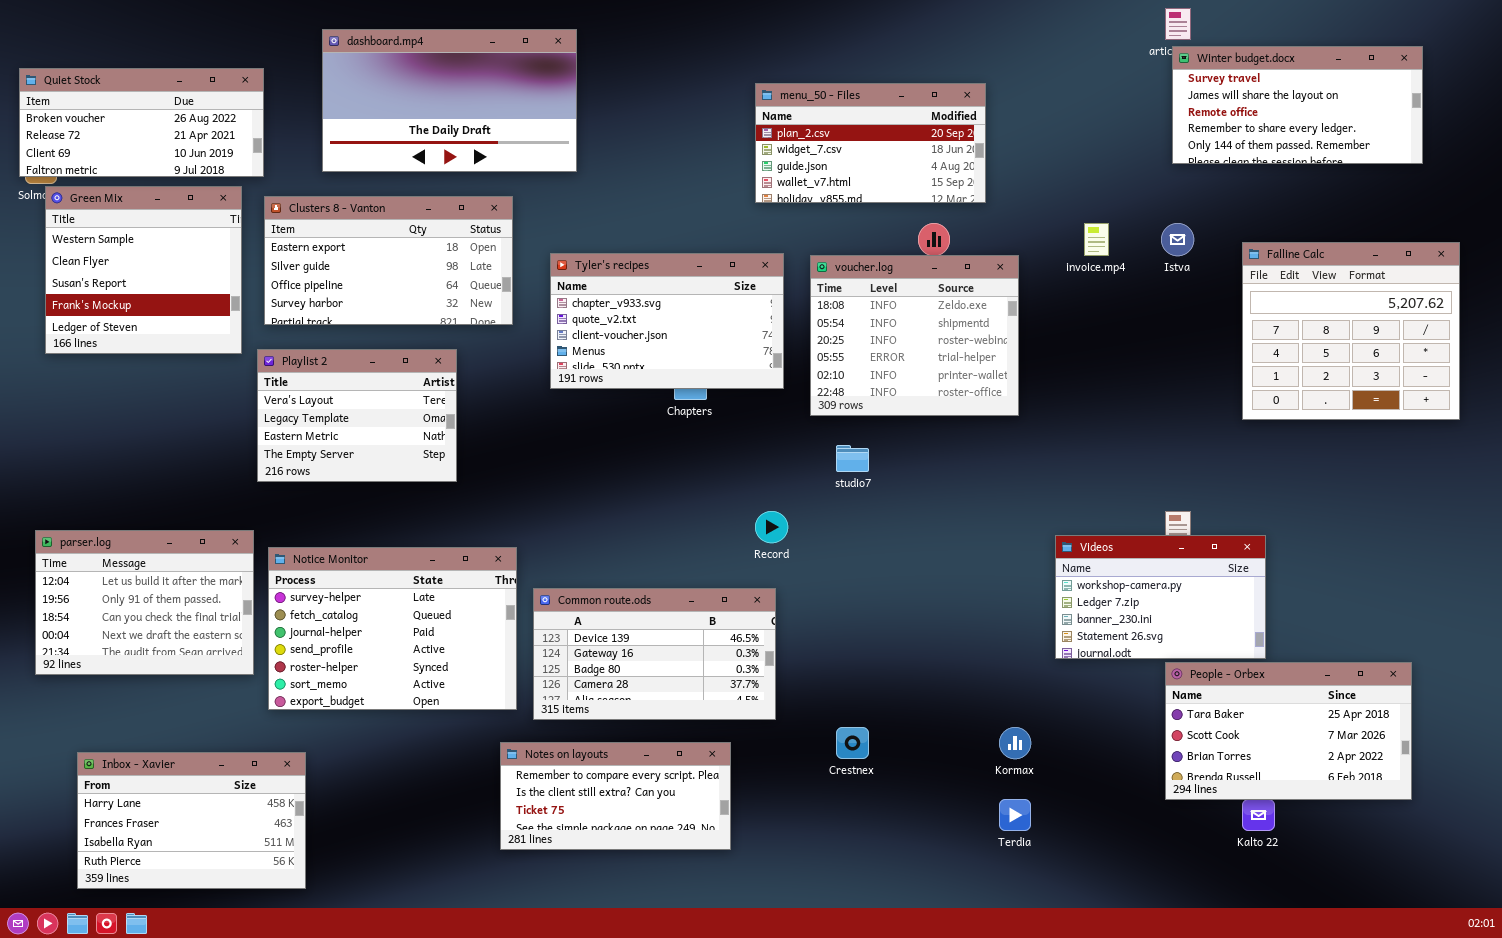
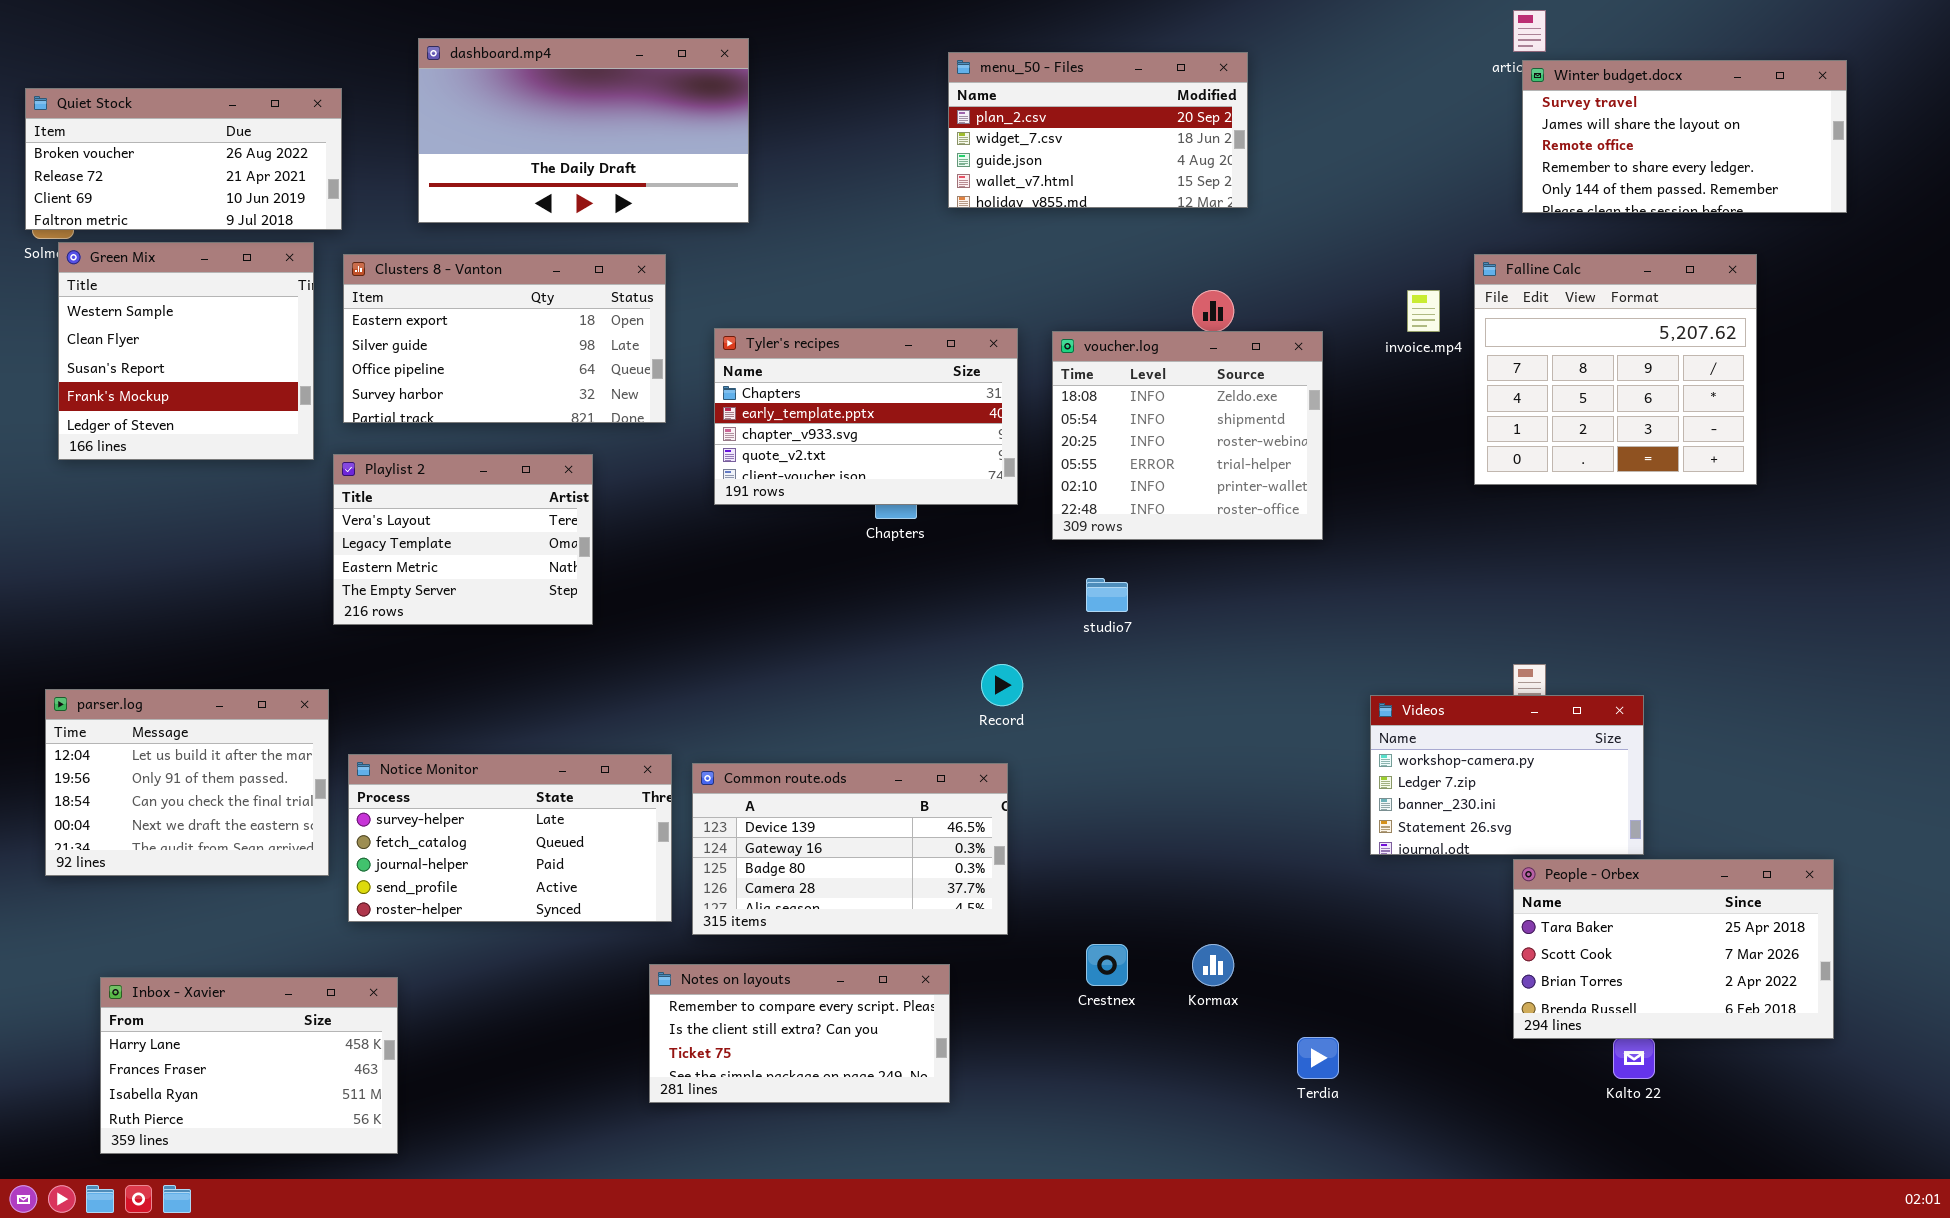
menu_50 - Files: [755,83,986,203] -> [948,52,1248,208], moved
Falline Calc: [1242,242,1460,420] -> [1474,254,1757,485], moved
Tyler's recipes: [550,253,784,389] -> [714,328,1018,505], scrolled up 2 rows
Notice Monitor: [268,547,517,710] -> [348,754,672,922], resized
Kormax: [999,727,1031,759] -> [1192,944,1234,986], moved

